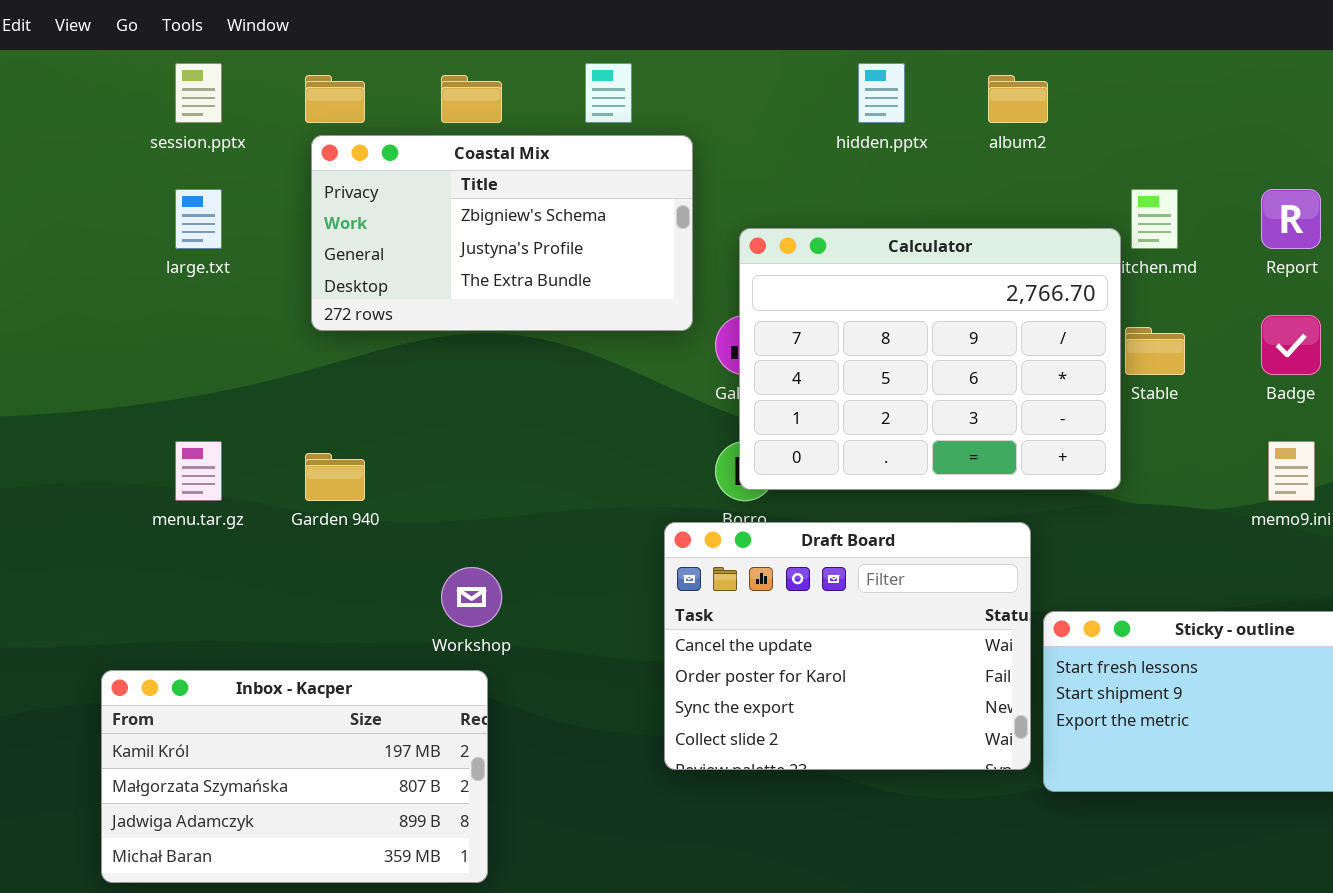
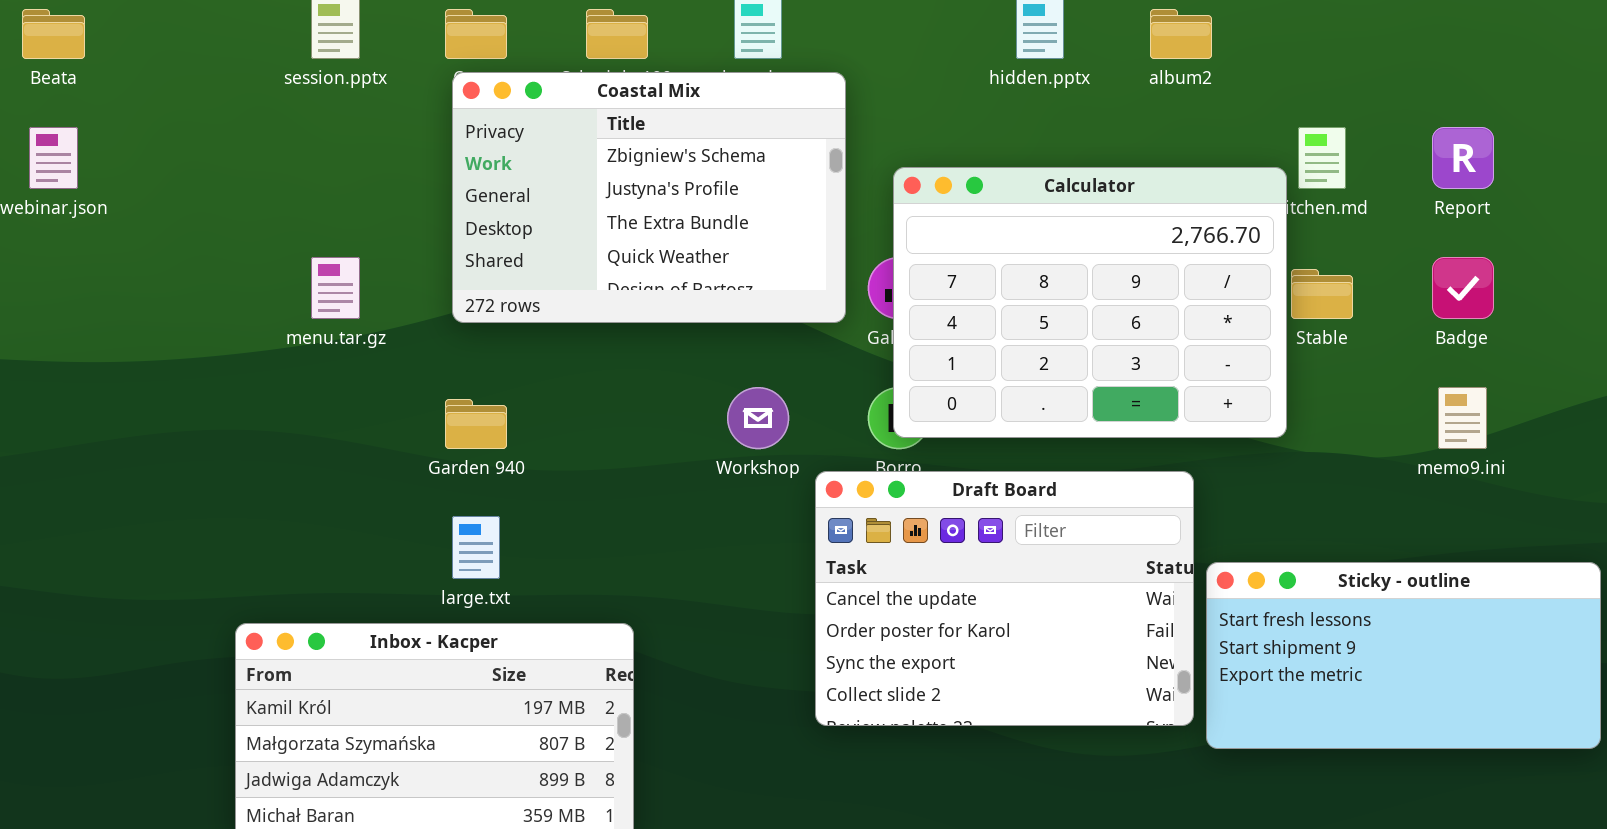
Coastal Mix: [311,135,693,331] -> [452,72,846,323], resized
large.txt: [175,189,222,249] -> [452,516,500,579], moved
menu.tar.gz: [175,441,222,501] -> [311,257,360,319], moved
Workshop: [441,567,502,627] -> [727,387,789,449], moved

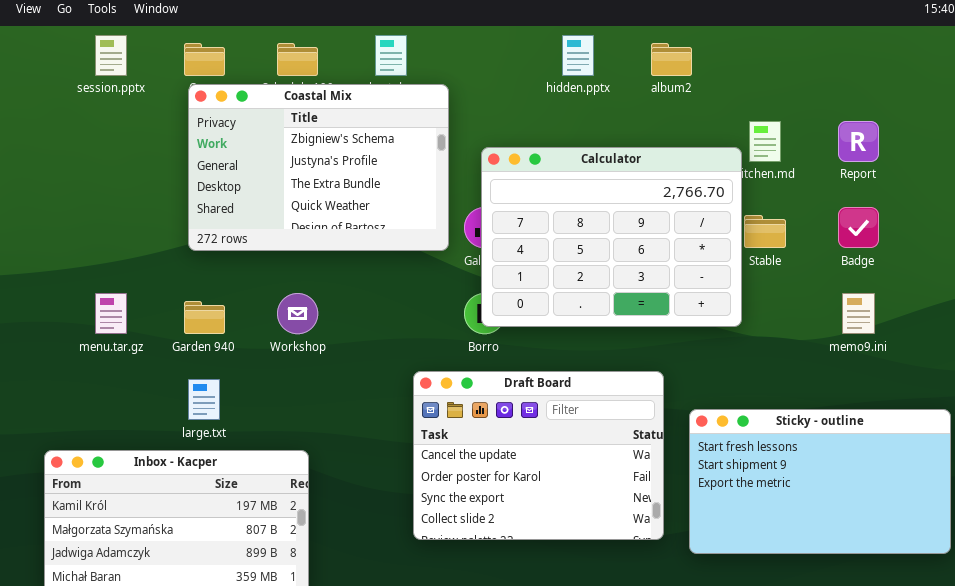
menu.tar.gz: [311,257,360,319] -> [95,293,127,334], moved
Workshop: [727,387,789,449] -> [277,293,318,334], moved
Draft Board: [815,471,1194,726] -> [413,371,664,540], moved
Sticky - outline: [1206,562,1601,749] -> [689,409,951,554], resized

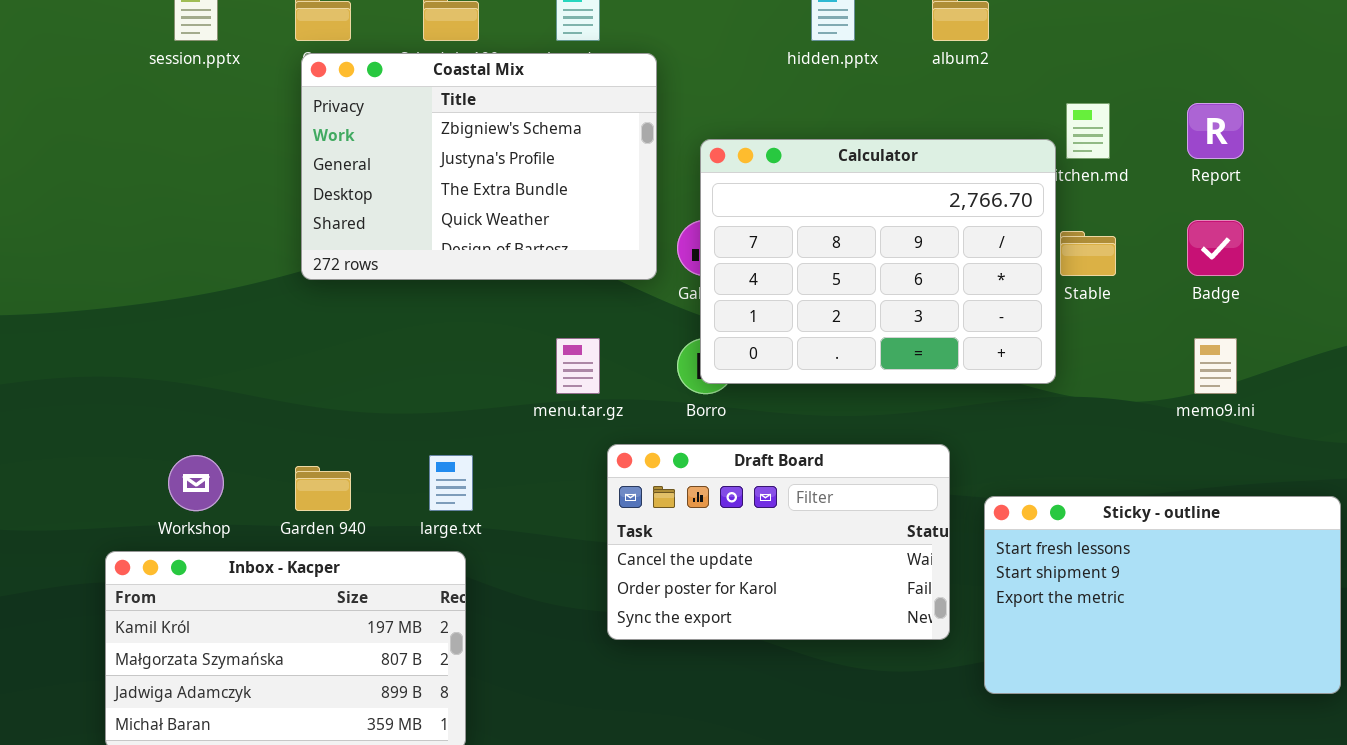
menu.tar.gz: [95,293,127,334] -> [556,338,600,394], moved
Workshop: [277,293,318,334] -> [168,455,224,511], moved
Garden 940: [184,301,225,334] -> [295,466,351,511], moved
Draft Board: [413,371,664,540] -> [607,444,950,640], resized
large.txt: [188,379,220,420] -> [429,455,473,511], moved

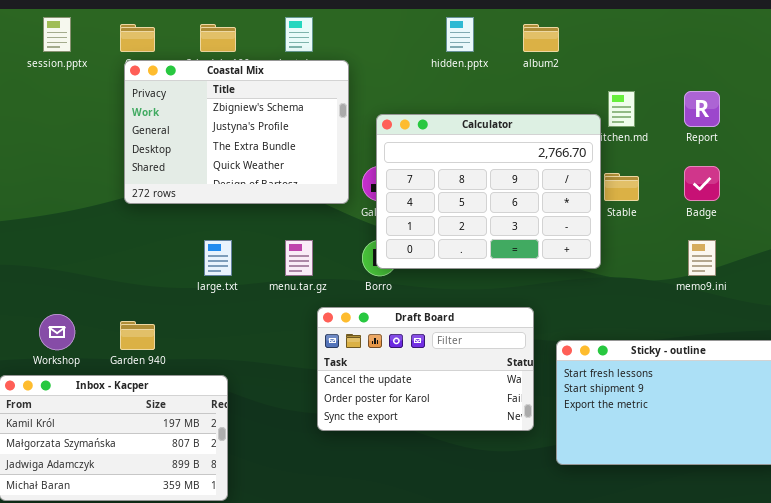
large.txt: [429,455,473,511] -> [204,240,232,276], moved

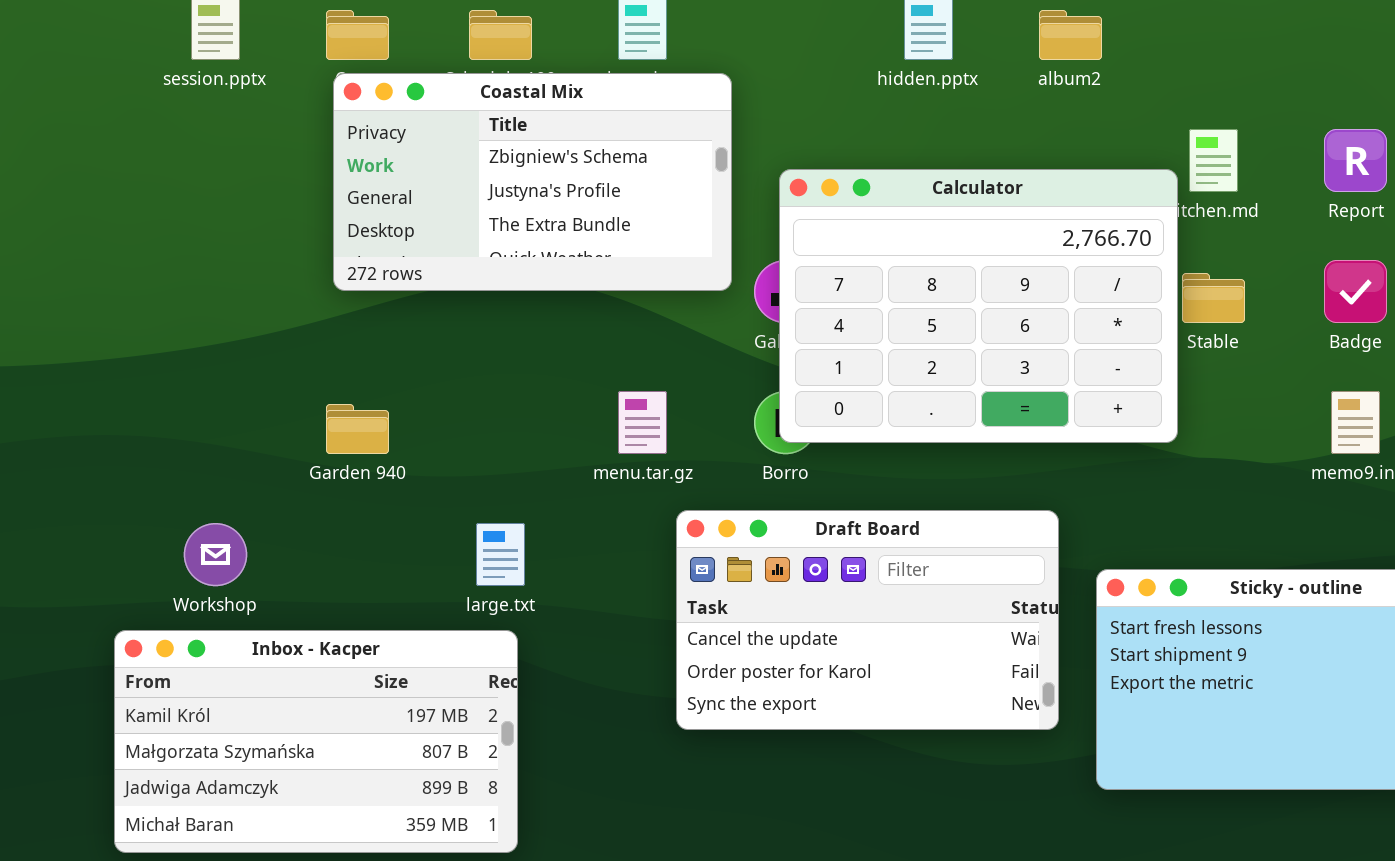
Coastal Mix: [124,60,349,204] -> [333,73,732,291], resized
large.txt: [204,240,232,276] -> [476,523,525,586], moved
Garden 940: [120,321,155,350] -> [326,404,389,454], moved

